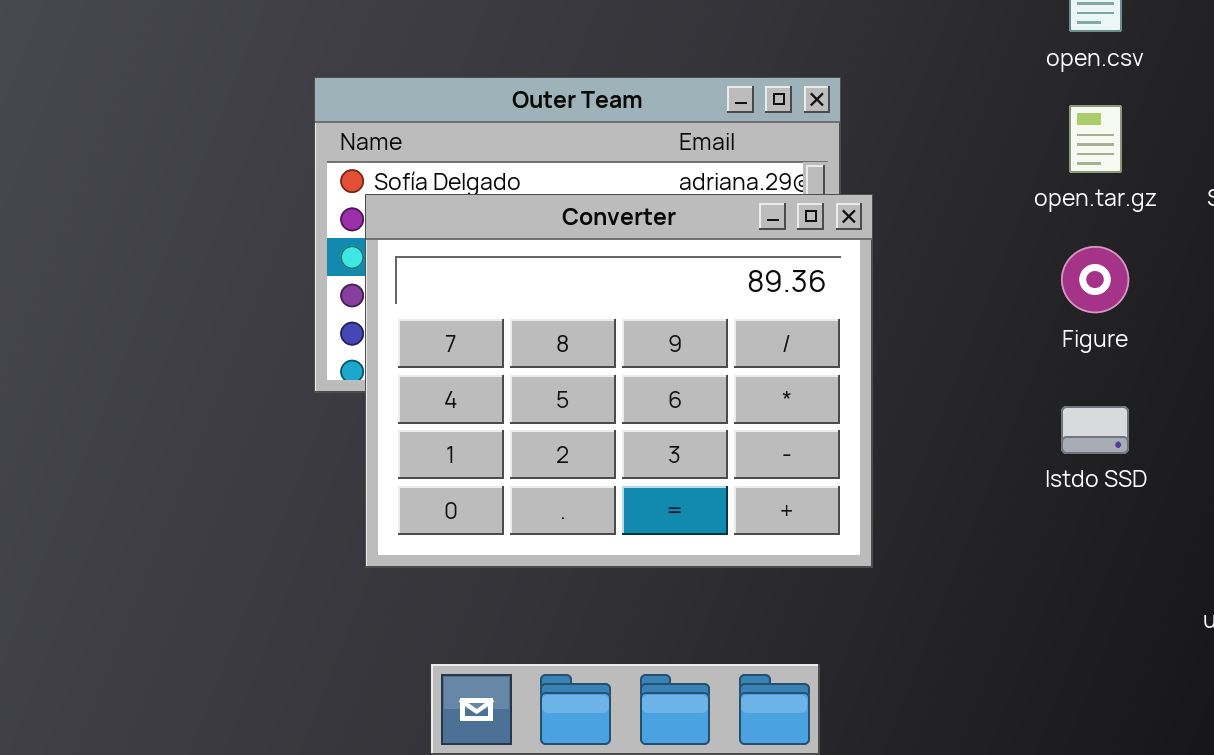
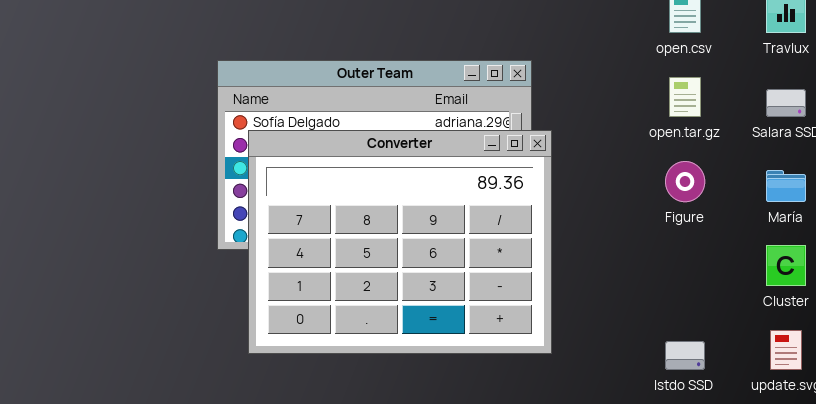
Istdo SSD: [1061,406,1129,454] -> [665,341,705,370], moved

